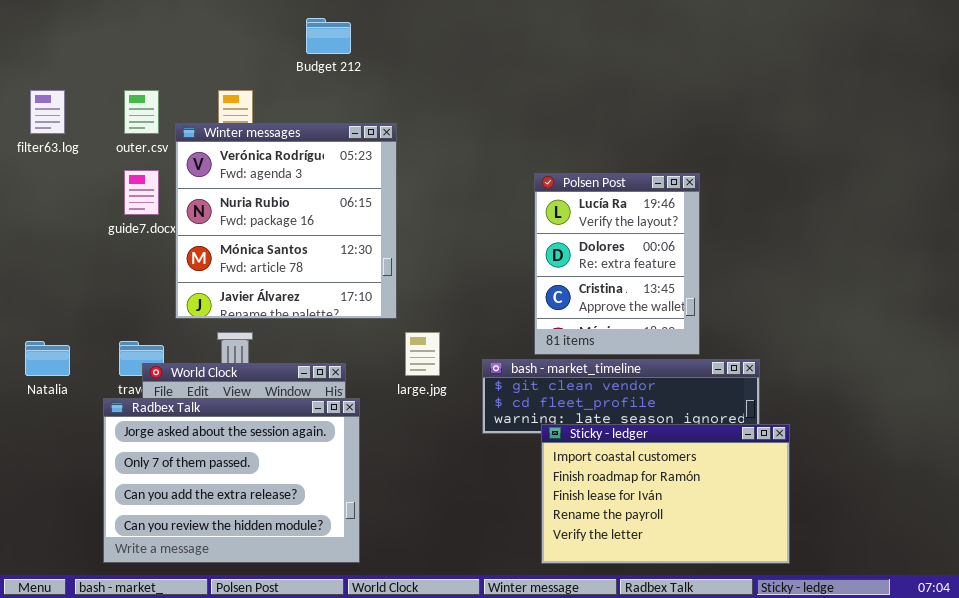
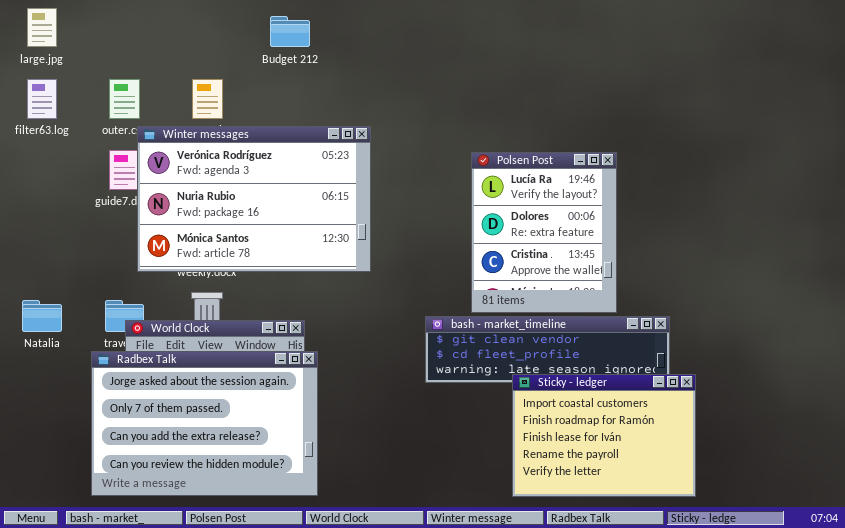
Winter messages: [175,123,397,319] -> [137,126,371,272], moved, resized
large.jpg: [405,332,440,376] -> [27,8,57,47], moved
Sticky - ledger: [541,424,790,564] -> [512,374,696,497], resized

